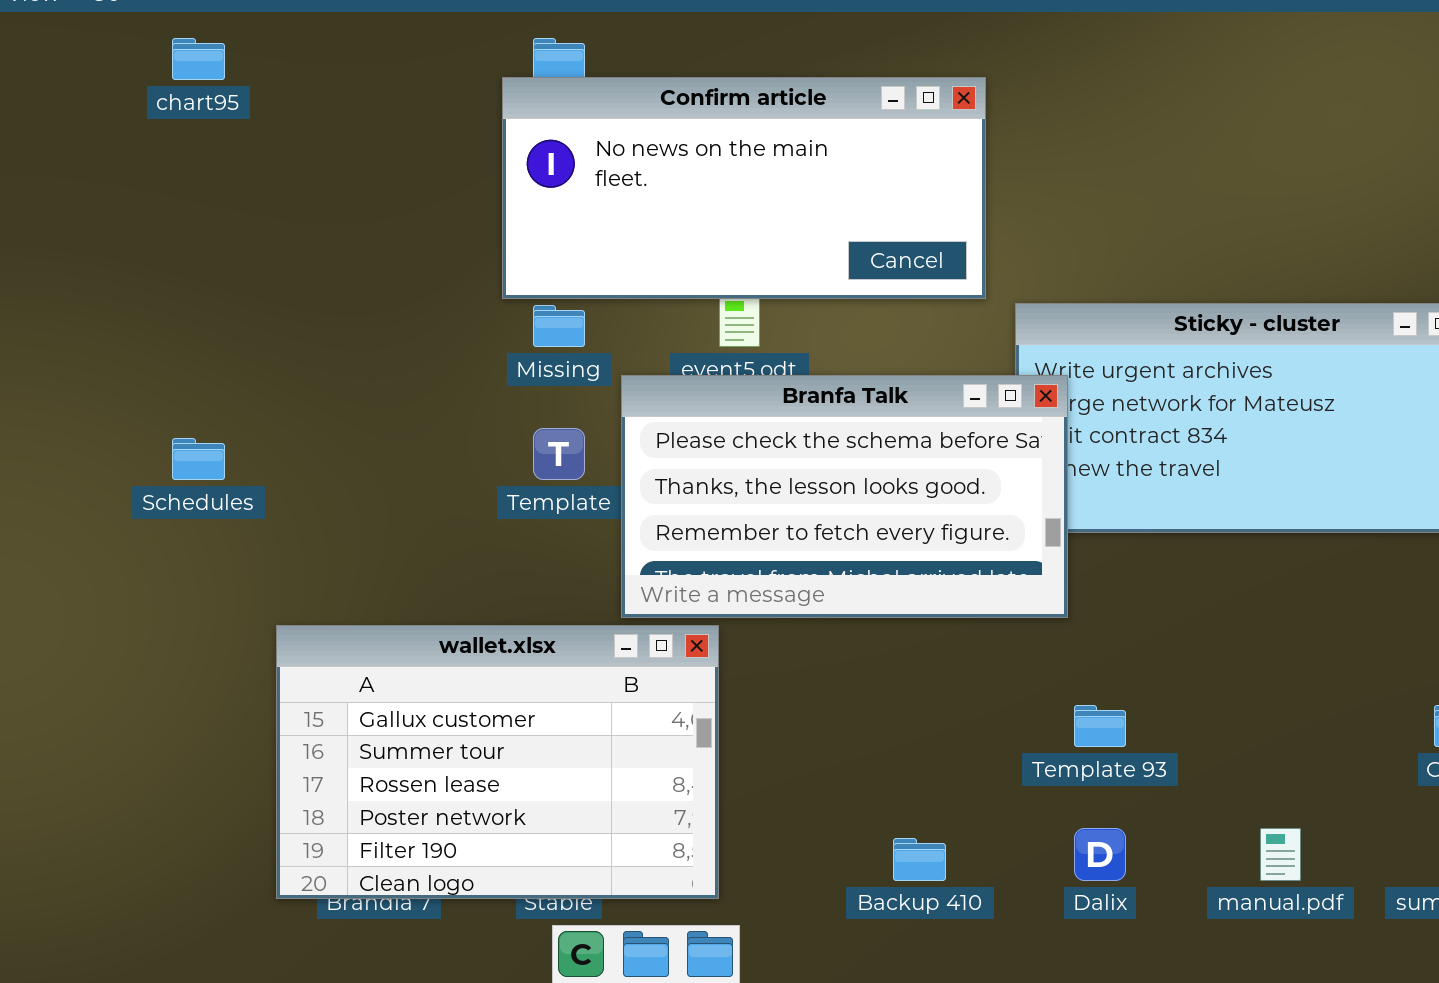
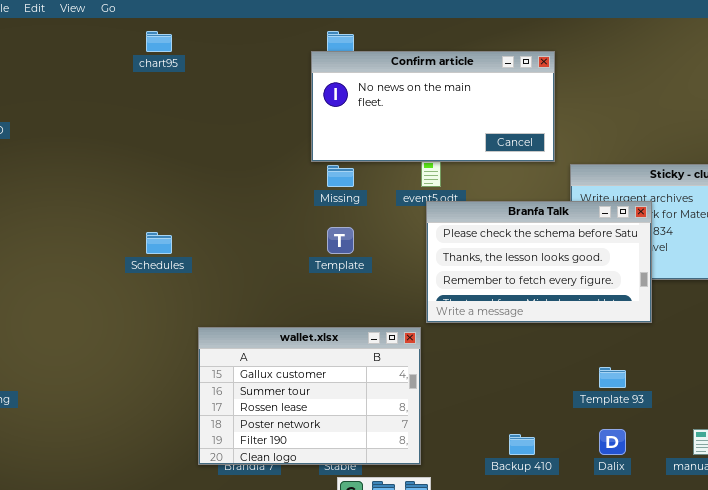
Branfa Talk: [621,375,1068,618] -> [426,201,652,323], moved

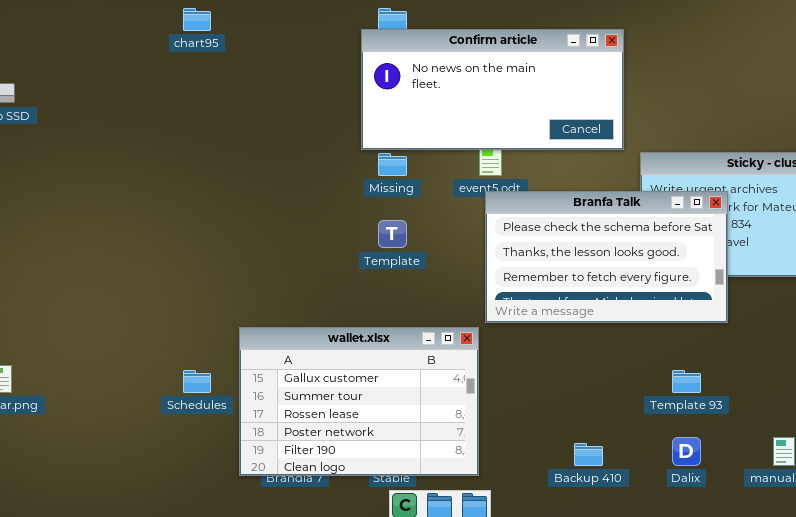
Schedules: [146,232,172,254] -> [183,370,211,393], moved

